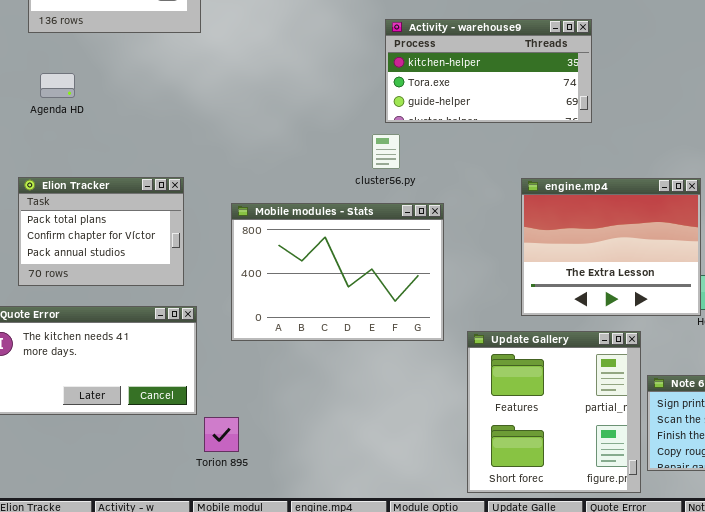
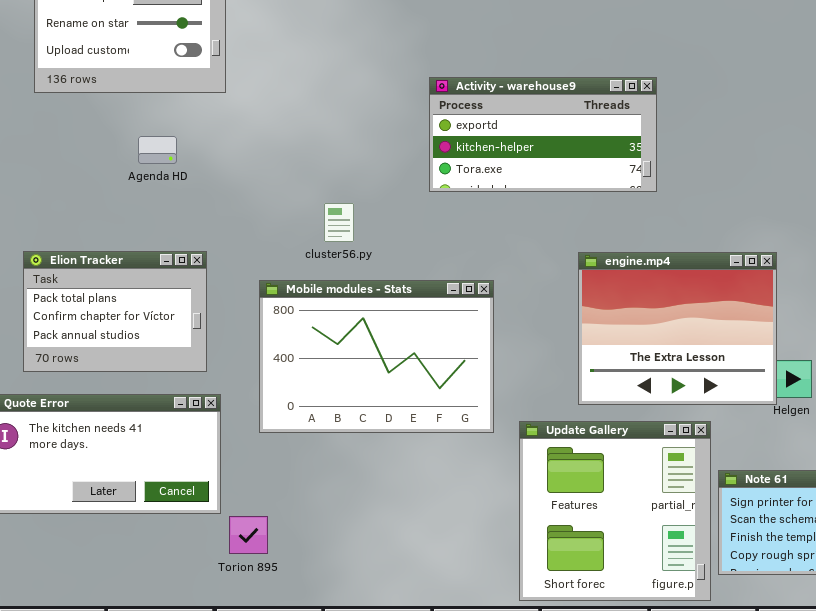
Activity - warehouse9: [385,19,592,123] -> [429,77,657,192], scrolled up 1 row
Agenda HD: [40,73,75,98] -> [138,136,177,164], moved
cluster56.py: [372,134,400,169] -> [324,203,354,242], moved

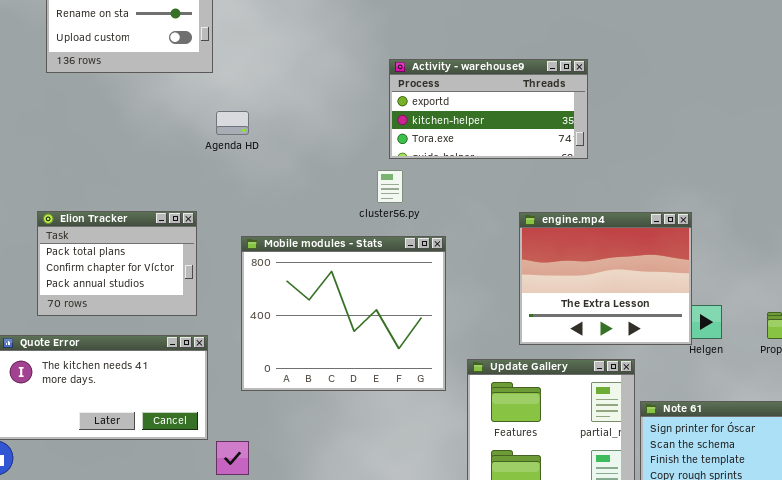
Agenda HD: [138,136,177,164] -> [216,111,249,135], moved
cluster56.py: [324,203,354,242] -> [377,170,403,203], moved
Mobile modules - Stats: [259,280,494,433] -> [241,236,446,391], resized

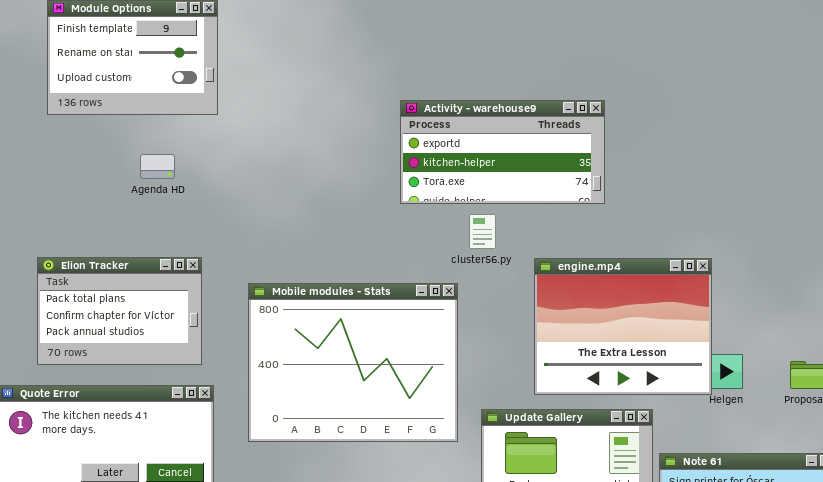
Agenda HD: [216,111,249,135] -> [140,154,175,179], moved
cluster56.py: [377,170,403,203] -> [469,214,496,249], moved

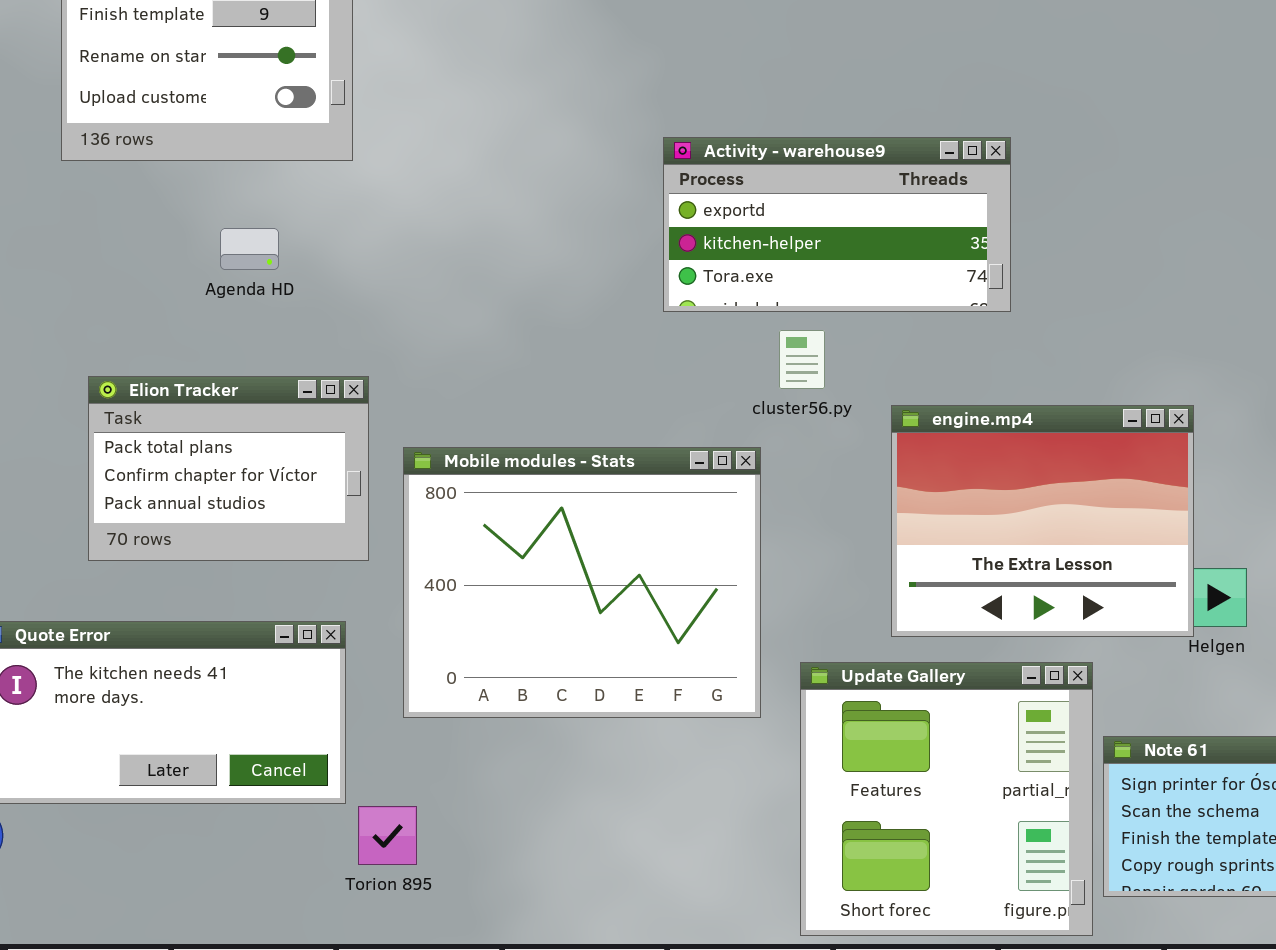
Elion Tracker: [37,257,202,365] -> [88,376,369,561], moved

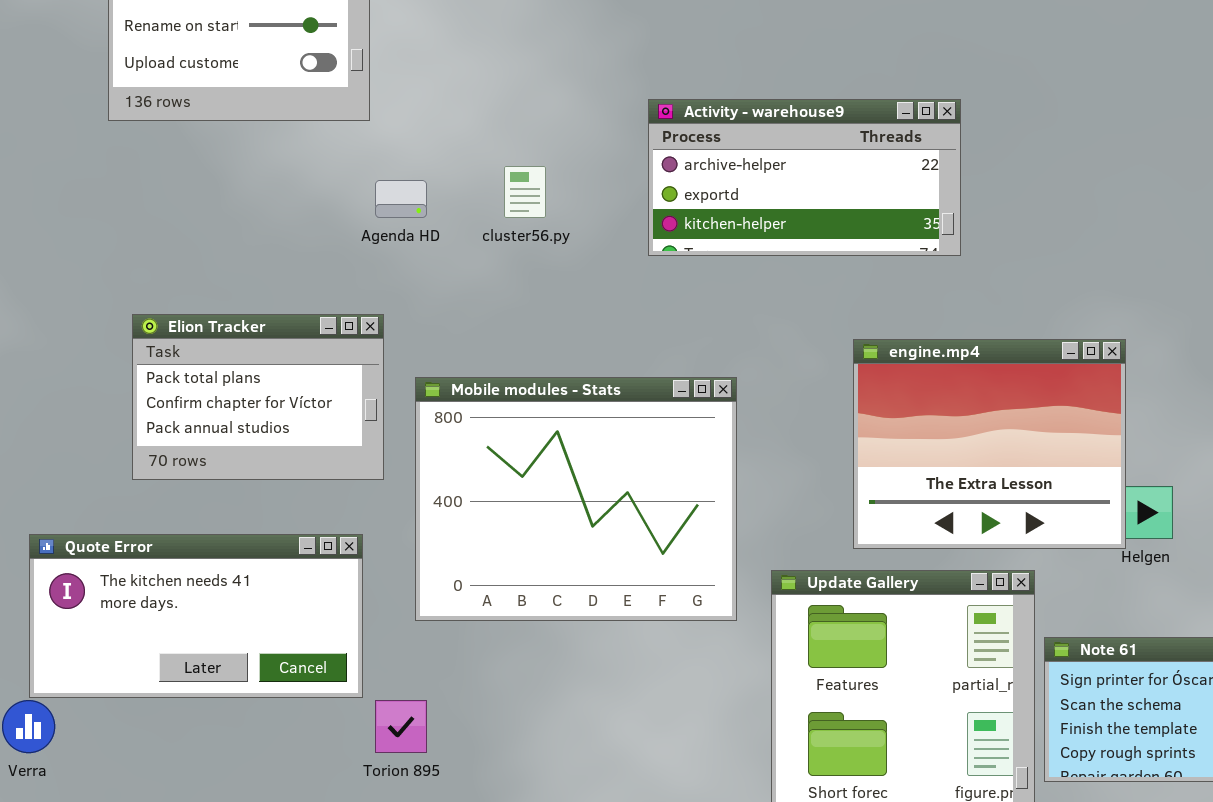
Activity - warehouse9: [663,137,1011,312] -> [648,99,961,256], scrolled up 1 row
Agenda HD: [220,228,279,270] -> [375,180,427,218], moved
cluster56.py: [779,330,825,389] -> [504,166,546,218], moved

